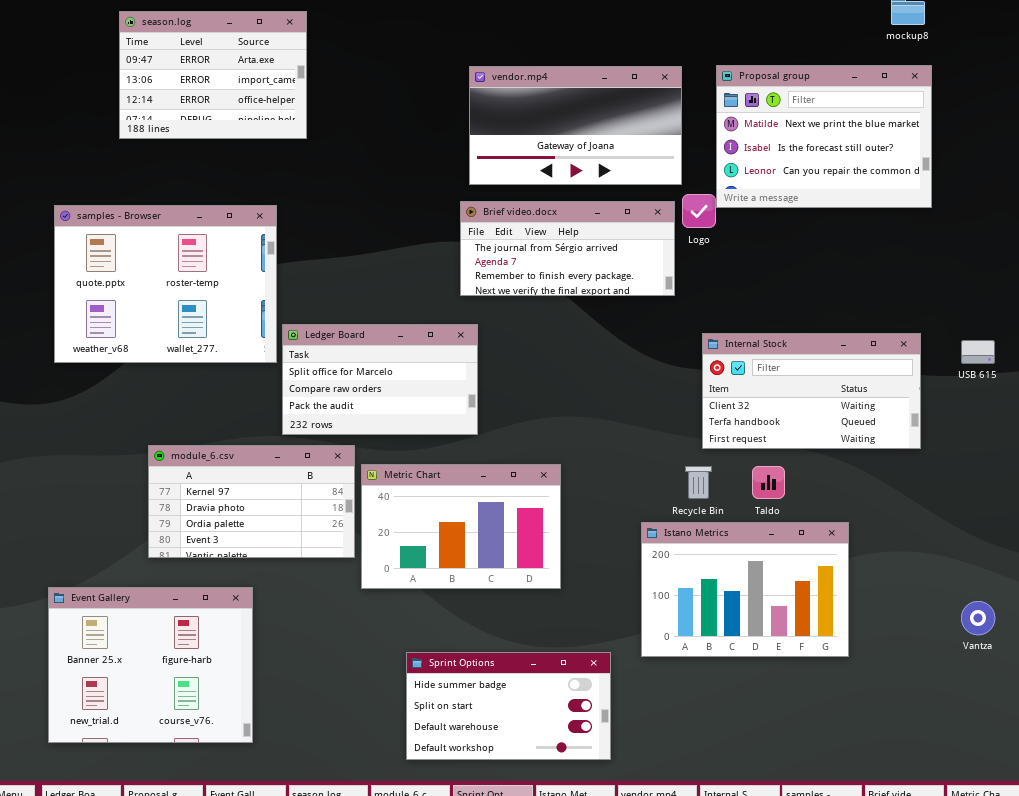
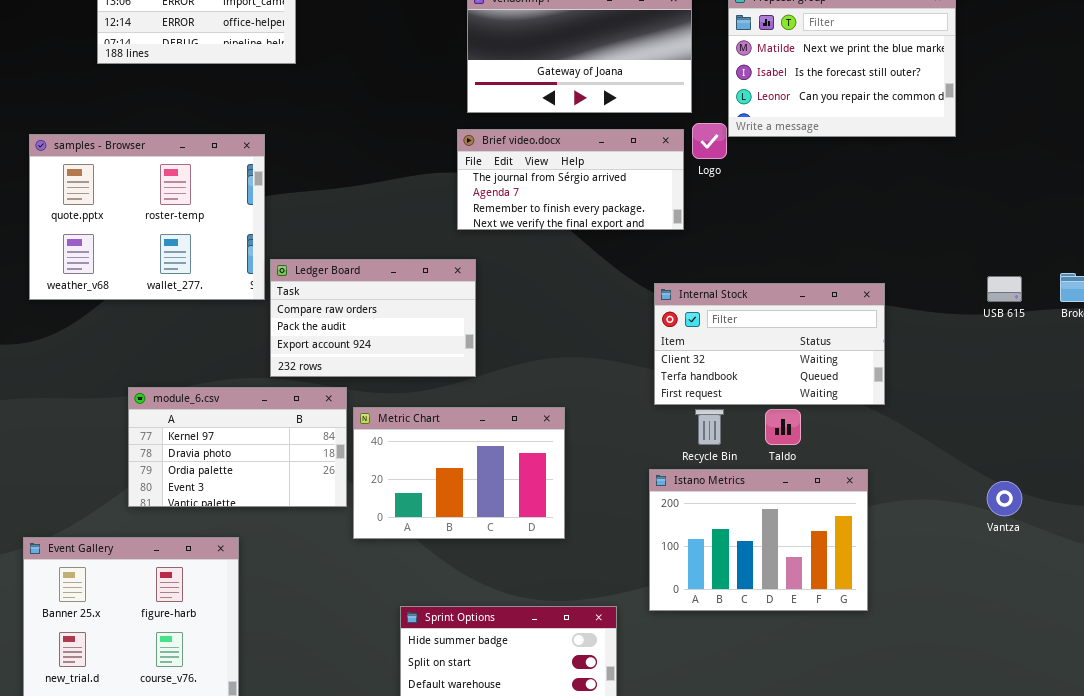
Ledger Board: [282,324,478,435] -> [270,259,476,377], scrolled down 1 row
Internal Stock: [702,333,921,449] -> [654,283,885,405], moved
Vantza: [961,601,995,635] -> [987,481,1022,516], moved

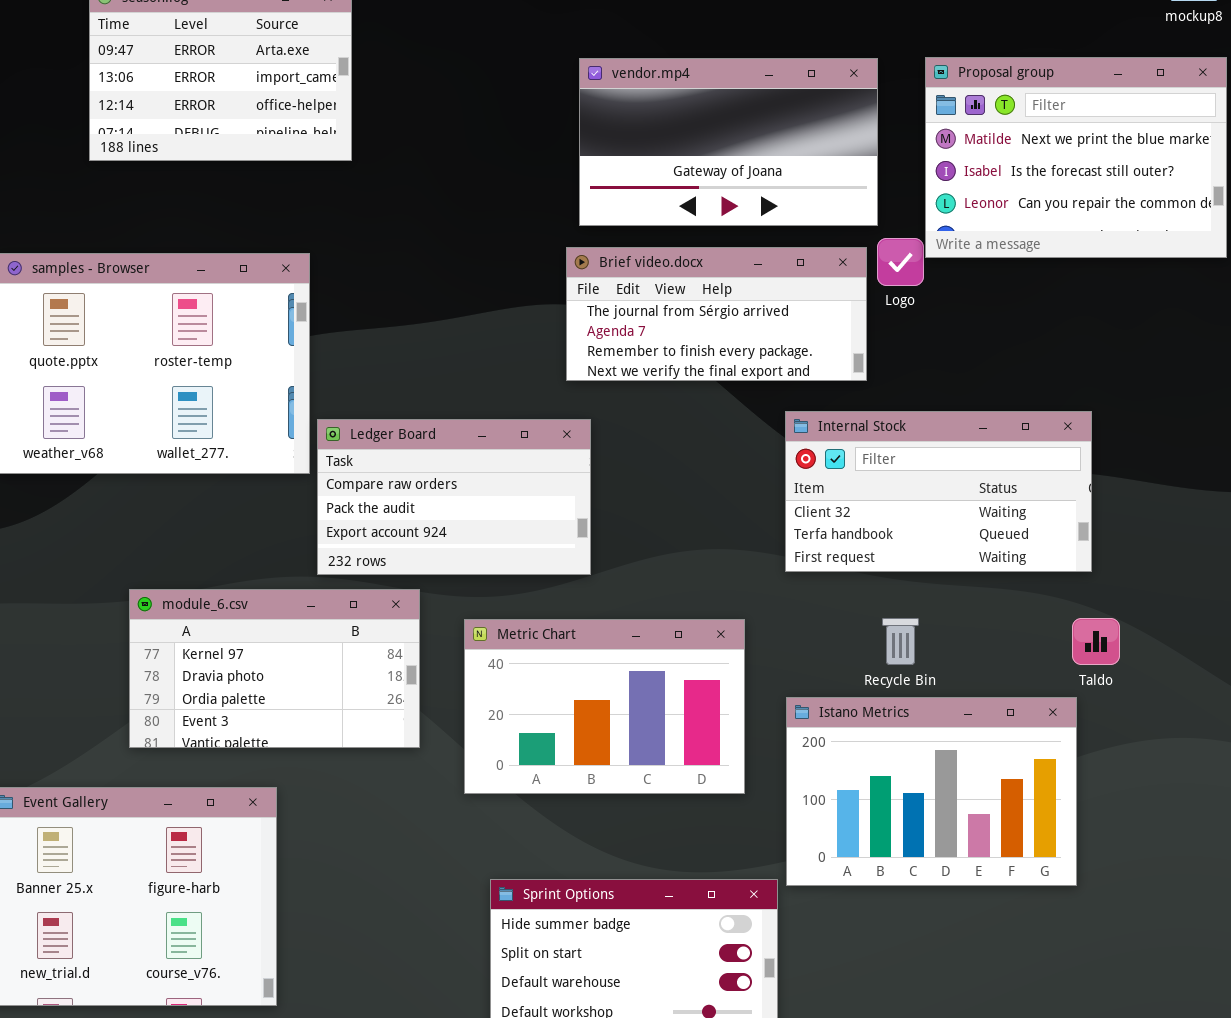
Internal Stock: [654,283,885,405] -> [785,411,1092,572], moved
Metric Chart: [353,407,565,539] -> [464,619,745,794], moved
Taldo: [765,409,801,445] -> [1072,618,1120,665], moved
Istano Metrics: [649,469,868,611] -> [786,697,1077,886], moved

